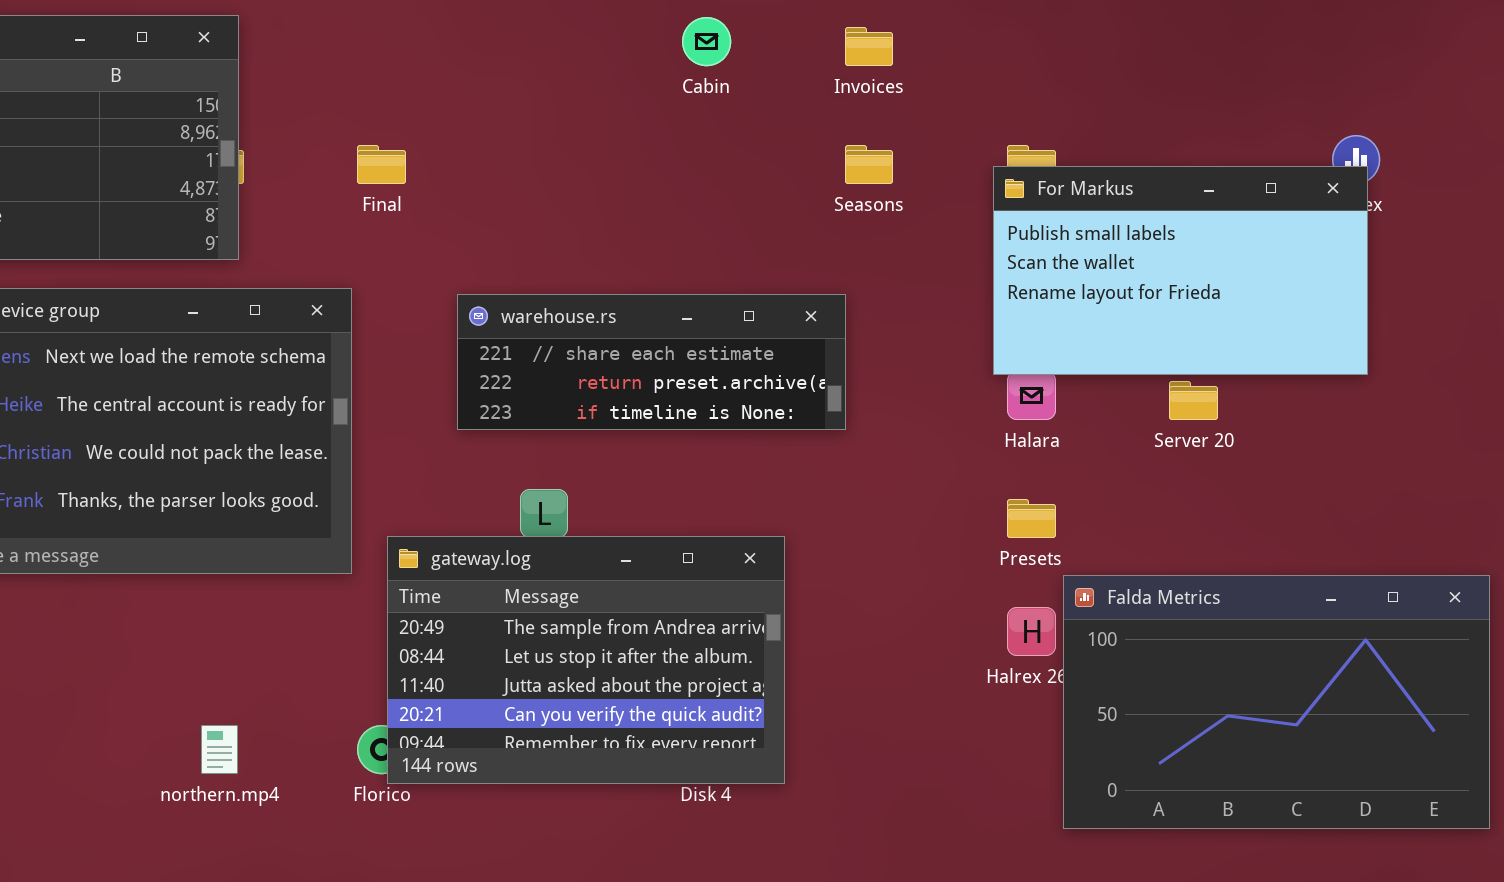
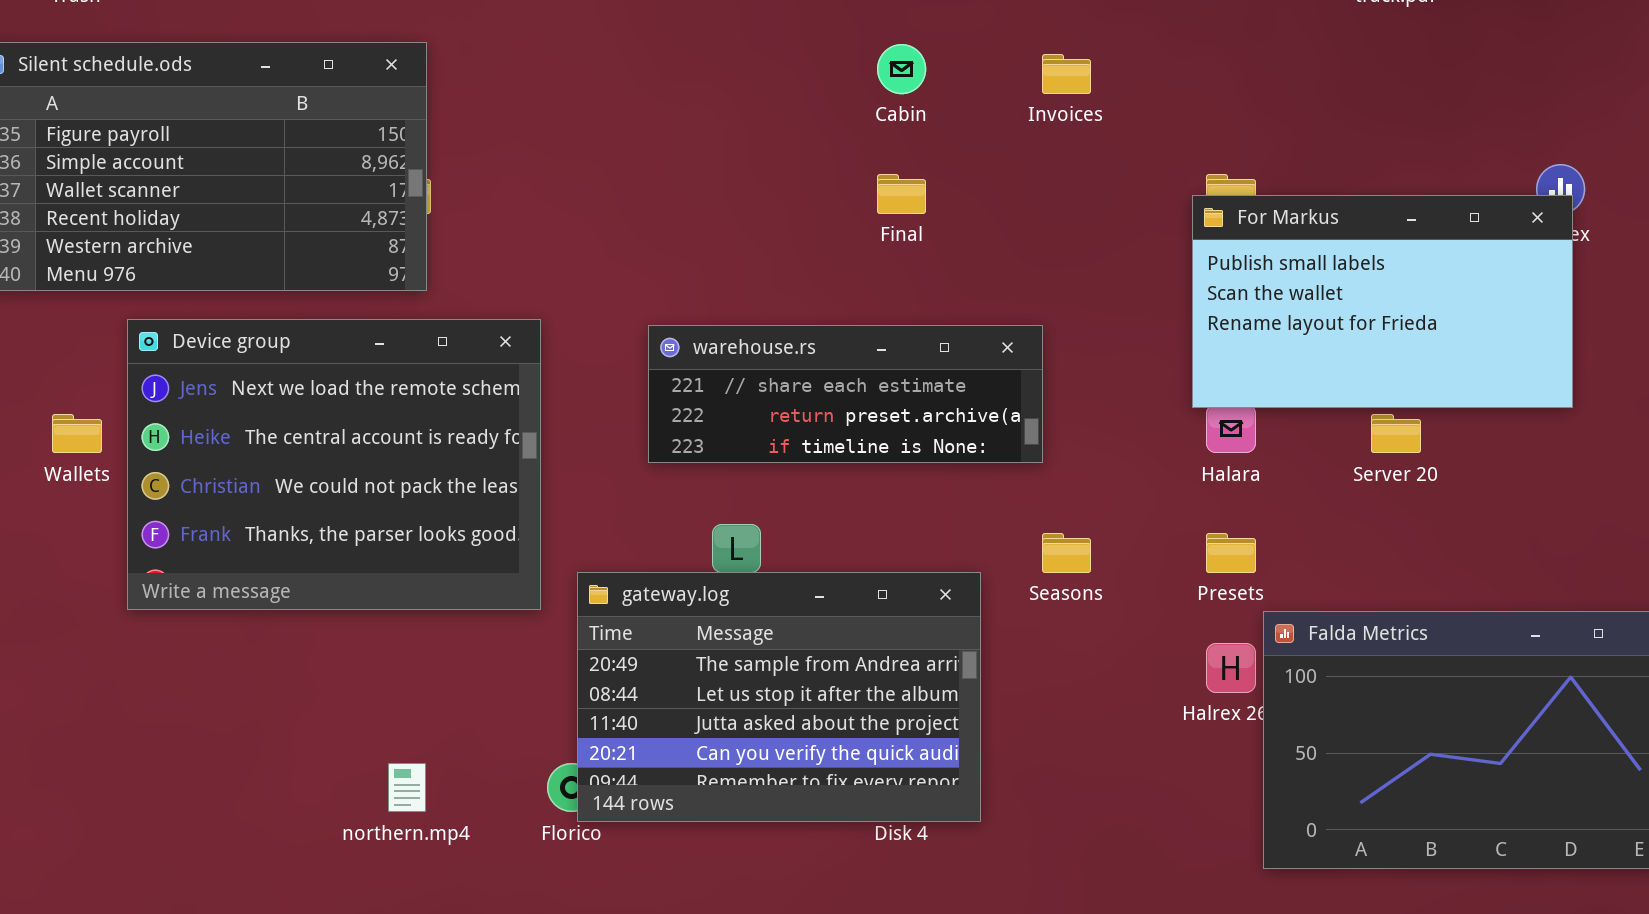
Final: [357,145,406,184] -> [877,174,926,214], moved
Seasons: [845,145,893,184] -> [1042,533,1091,573], moved

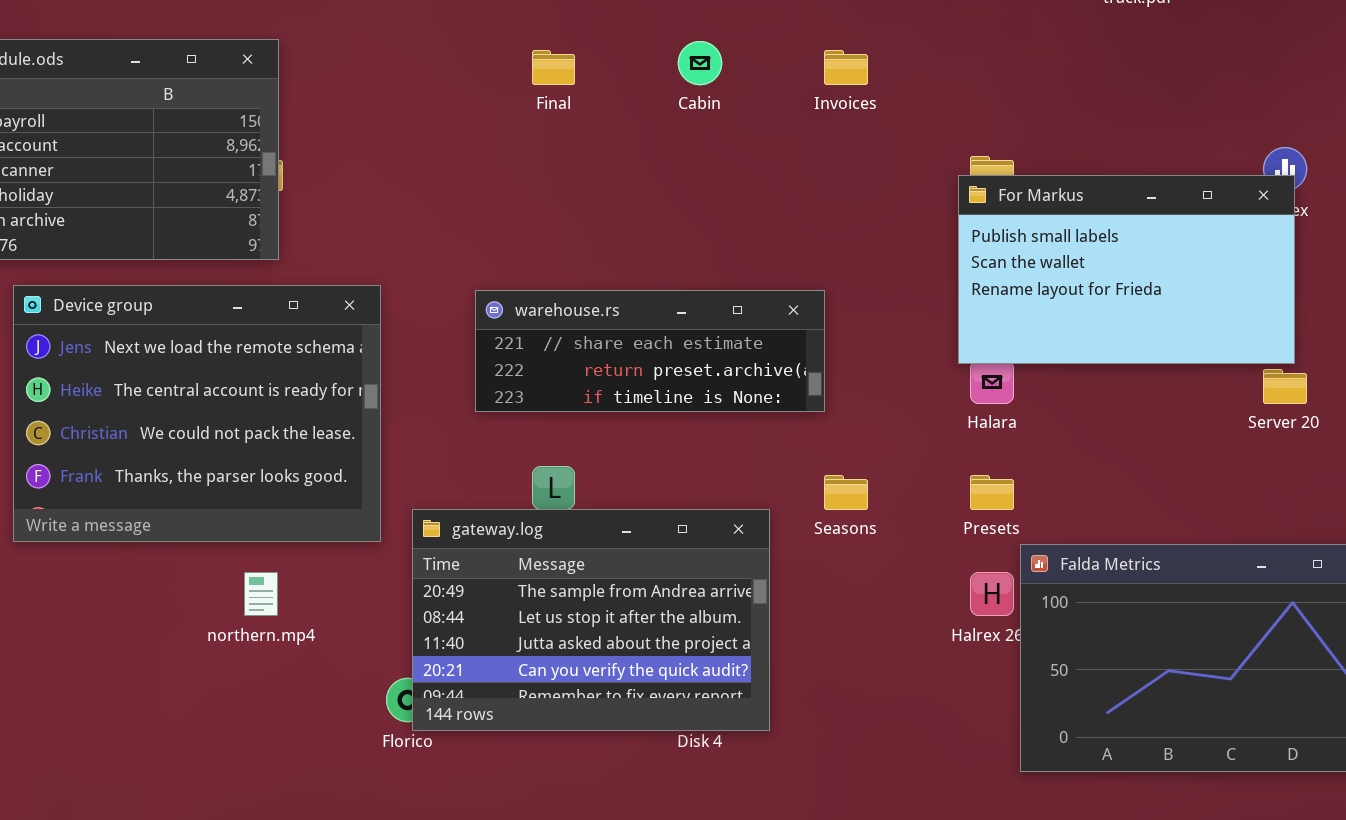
Final: [877,174,926,214] -> [532,50,575,85], moved
Server 20: [1371,414,1421,453] -> [1263,369,1307,404], moved
northern.mp4: [388,763,426,812] -> [244,572,278,616], moved

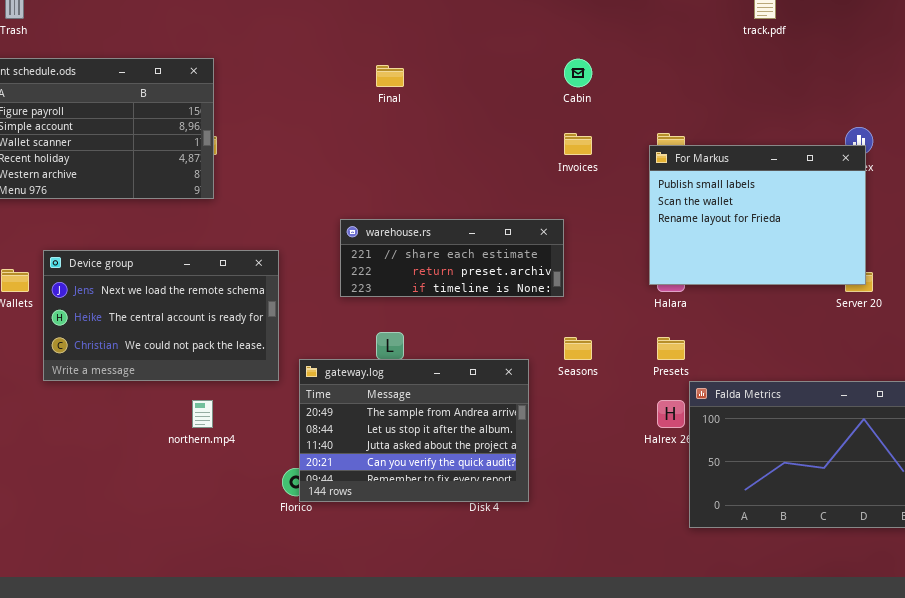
Cabin: [678,41,722,85] -> [564,59,592,87], moved
Invoices: [824,50,868,85] -> [564,133,592,155], moved
For Markus: [958,175,1295,364] -> [649,145,866,285], resized
Device group: [13,285,381,542] -> [43,250,279,381], resized

